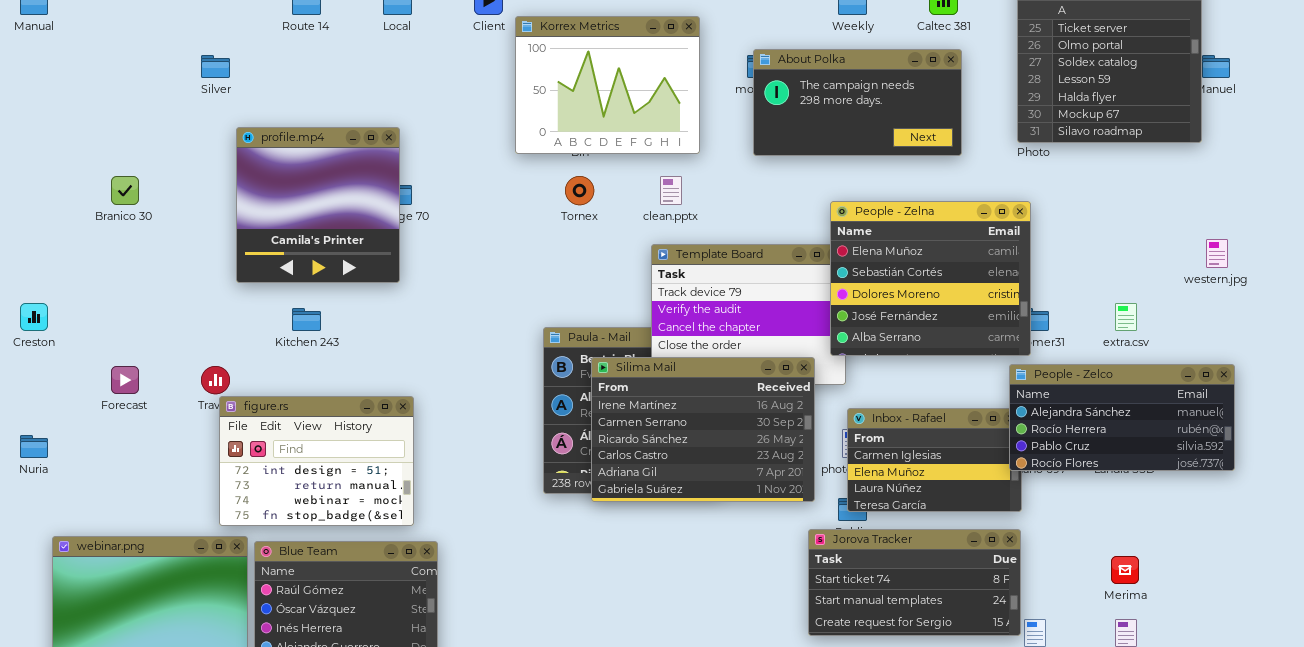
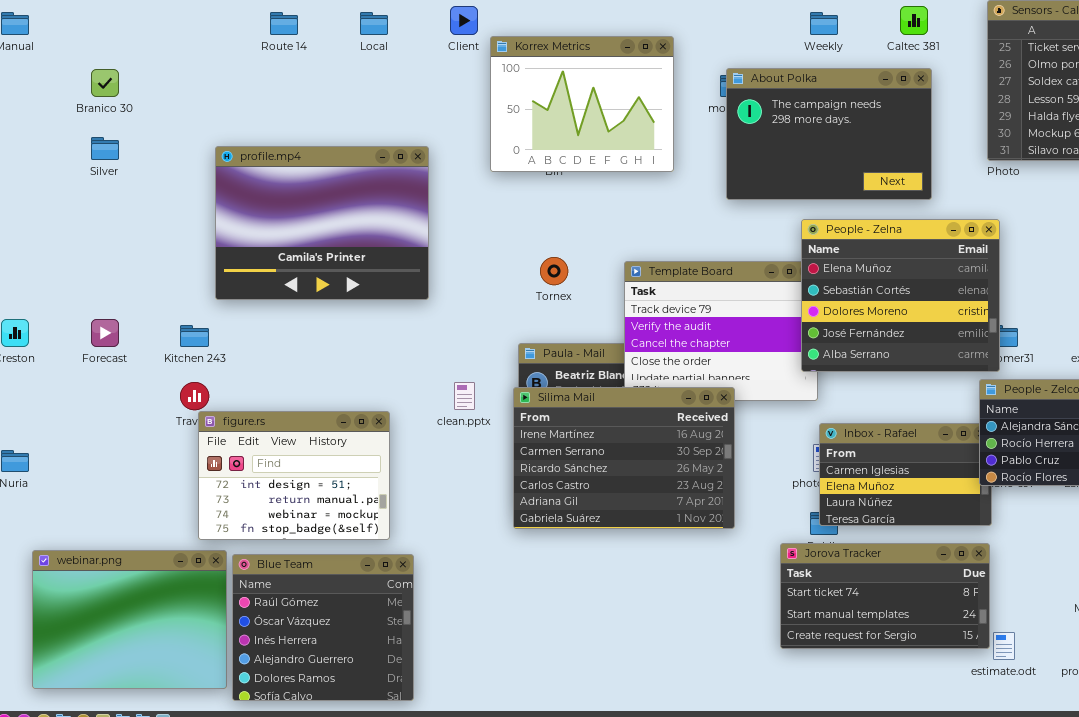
About Polka: [753,49,962,156] -> [726,68,932,200], resized
Silver: [201,55,230,78] -> [91,137,119,160], moved
profile.mp4: [236,127,400,283] -> [215,146,429,300], resized
Branico 30: [111,176,139,205] -> [91,69,119,97], moved
Tornex: [565,176,594,205] -> [540,257,568,285], moved
clean.pptx: [660,176,682,205] -> [454,382,475,410], moved
Kitchen 243: [292,308,321,331] -> [180,325,209,347], moved
Silima Mail: [591,357,815,502] -> [513,387,735,529], moved
Forecast: [111,366,139,394] -> [91,319,119,347], moved

